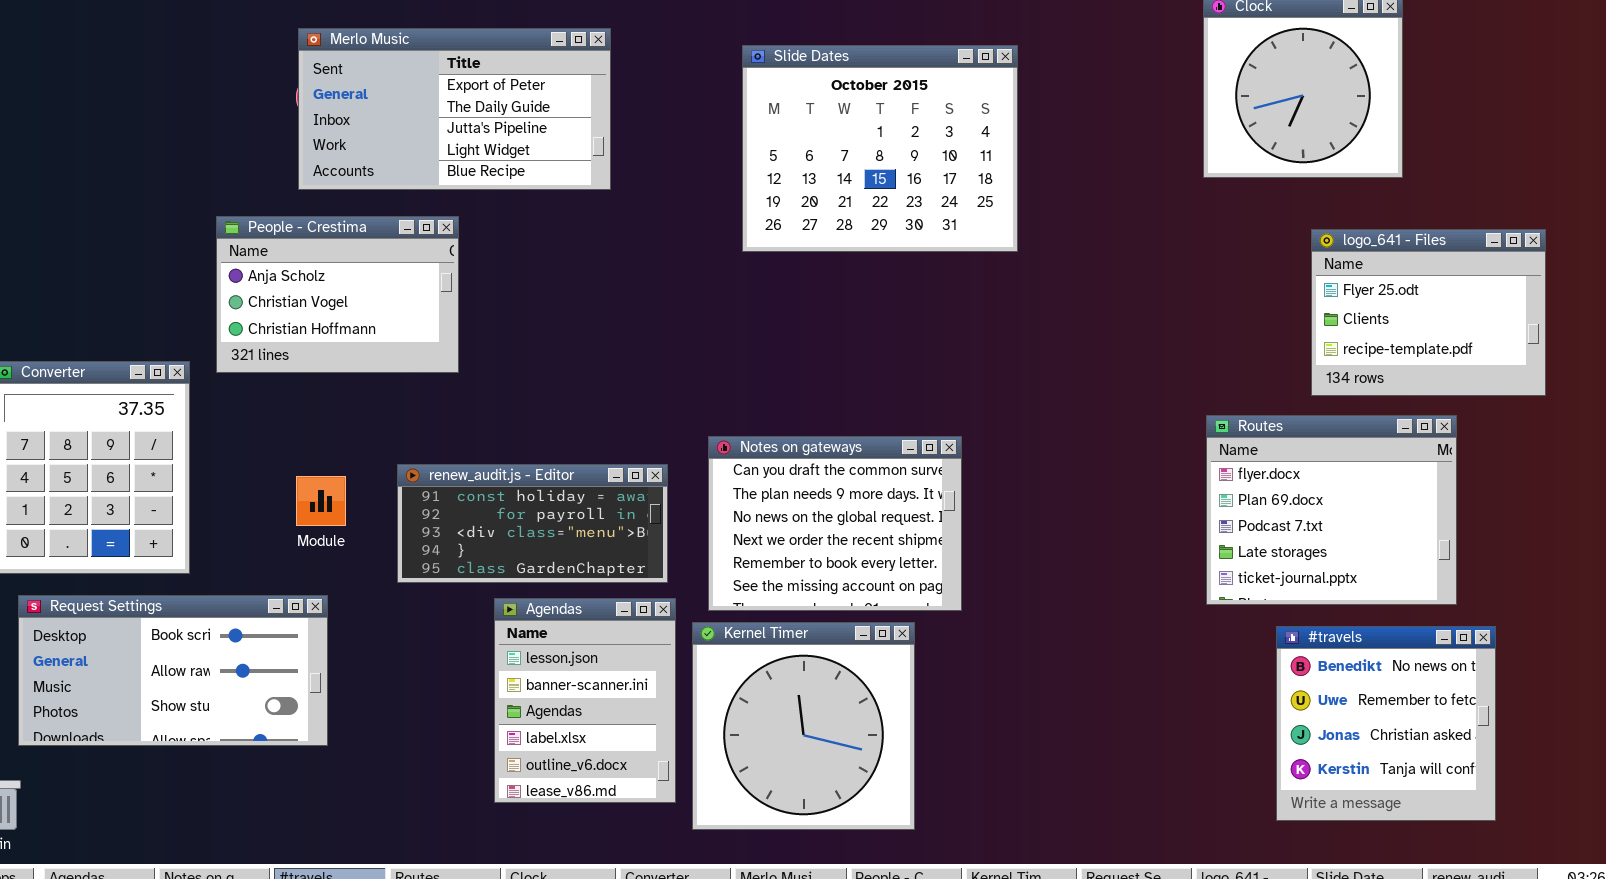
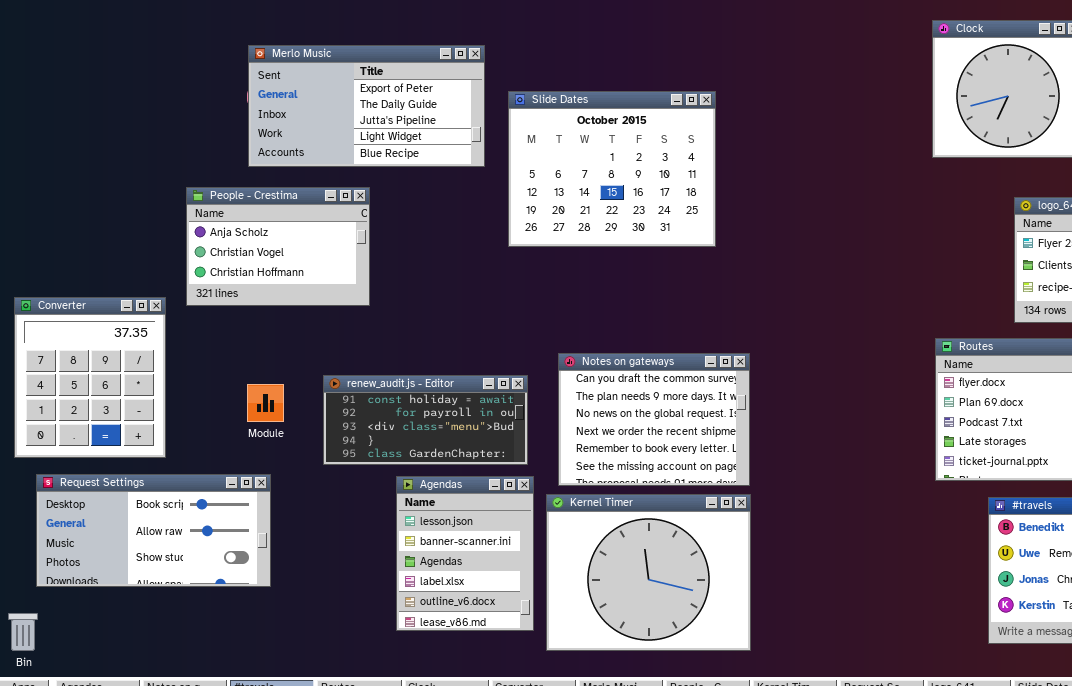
Slide Dates: [742,45,1018,252] -> [508,91,716,247], moved
Kernel Timer: [692,622,915,830] -> [546,494,751,651], resized

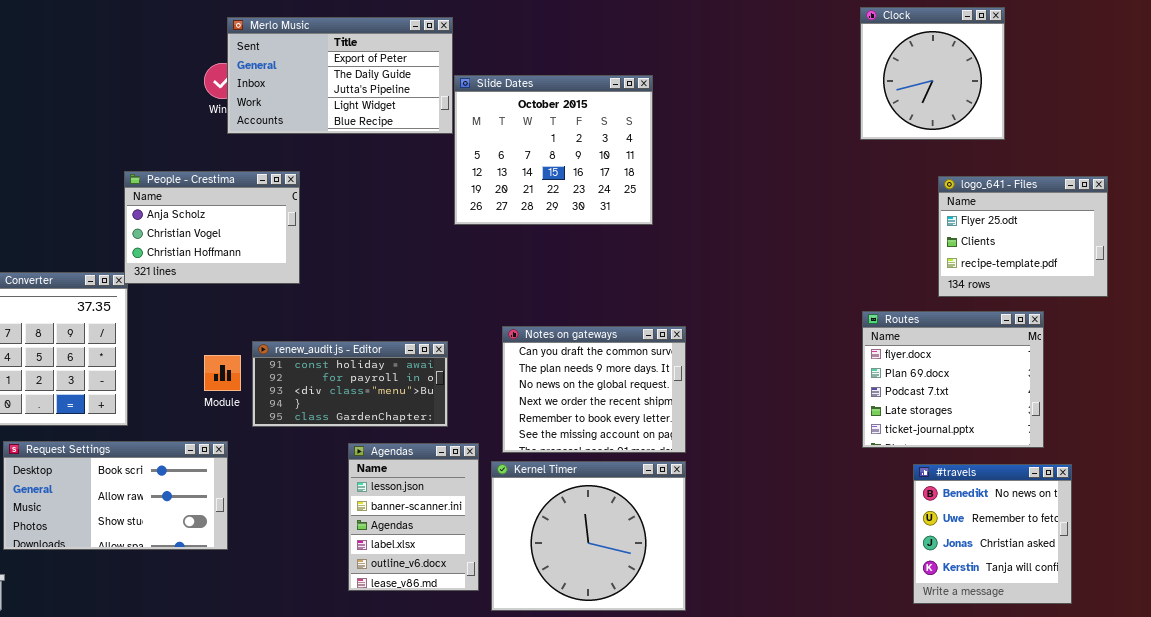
Merlo Music: [248,45,485,167] -> [227,17,453,134], moved
People - Crestima: [186,187,370,306] -> [124,171,300,284], moved
renew_audit.js - Editor: [323,375,528,465] -> [252,341,448,427], moved

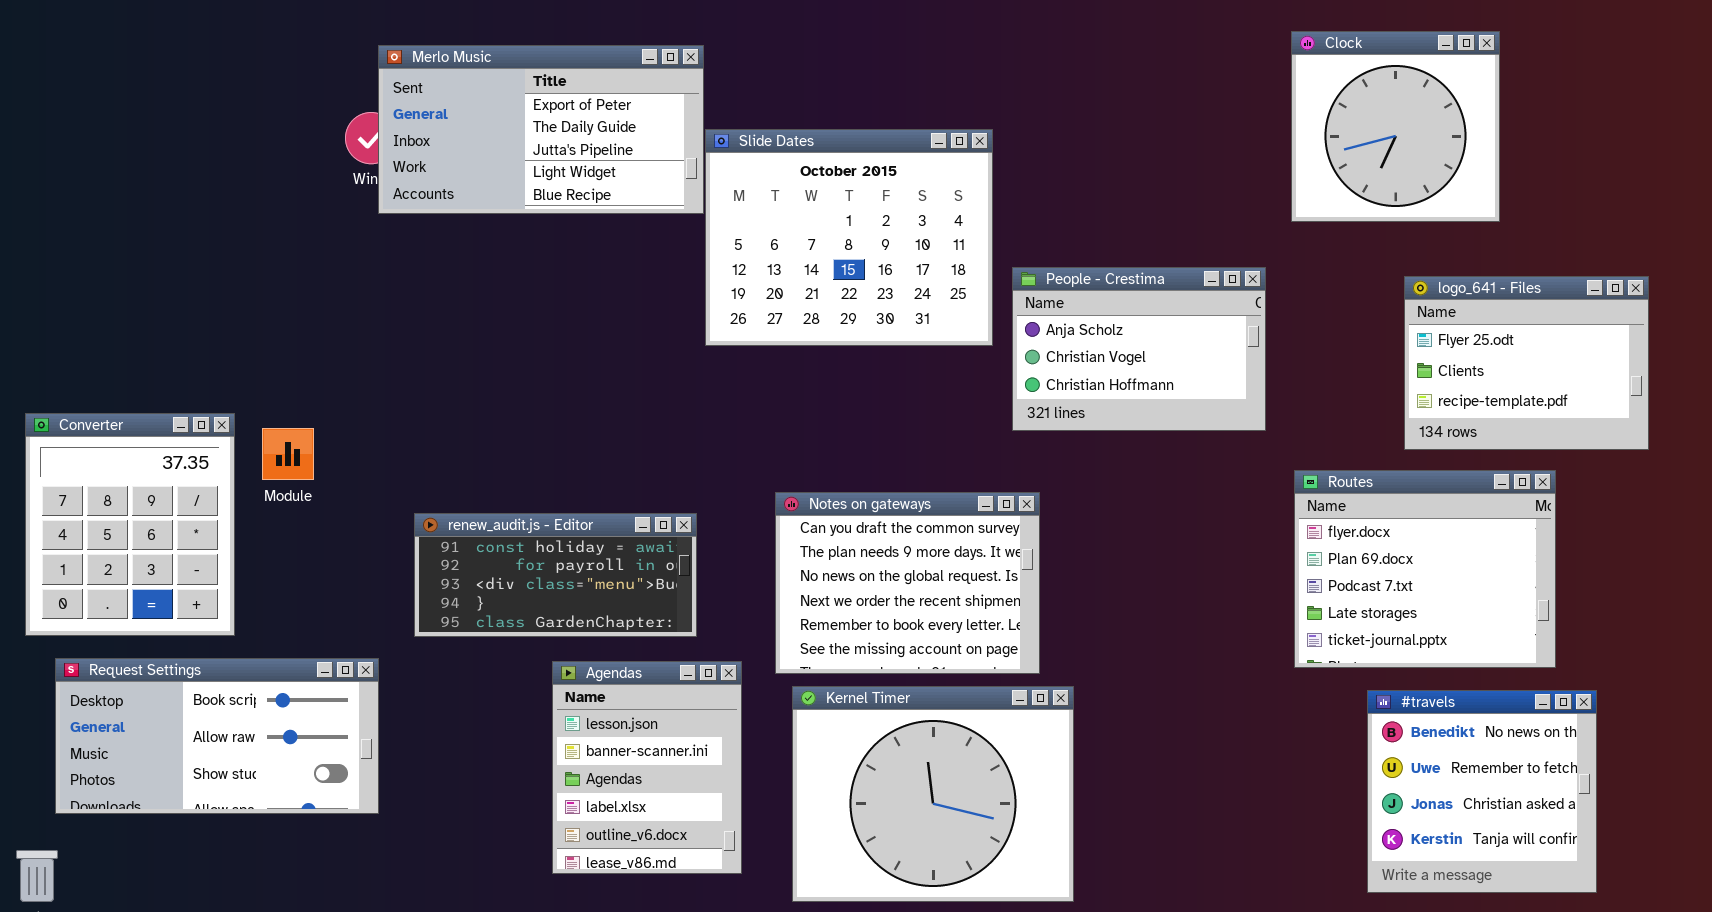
People - Crestima: [124,171,300,284] -> [1012,267,1266,431], moved
Module: [204,355,241,391] -> [262,428,314,480], moved
Kernel Timer: [491,461,686,611] -> [792,686,1074,902], moved

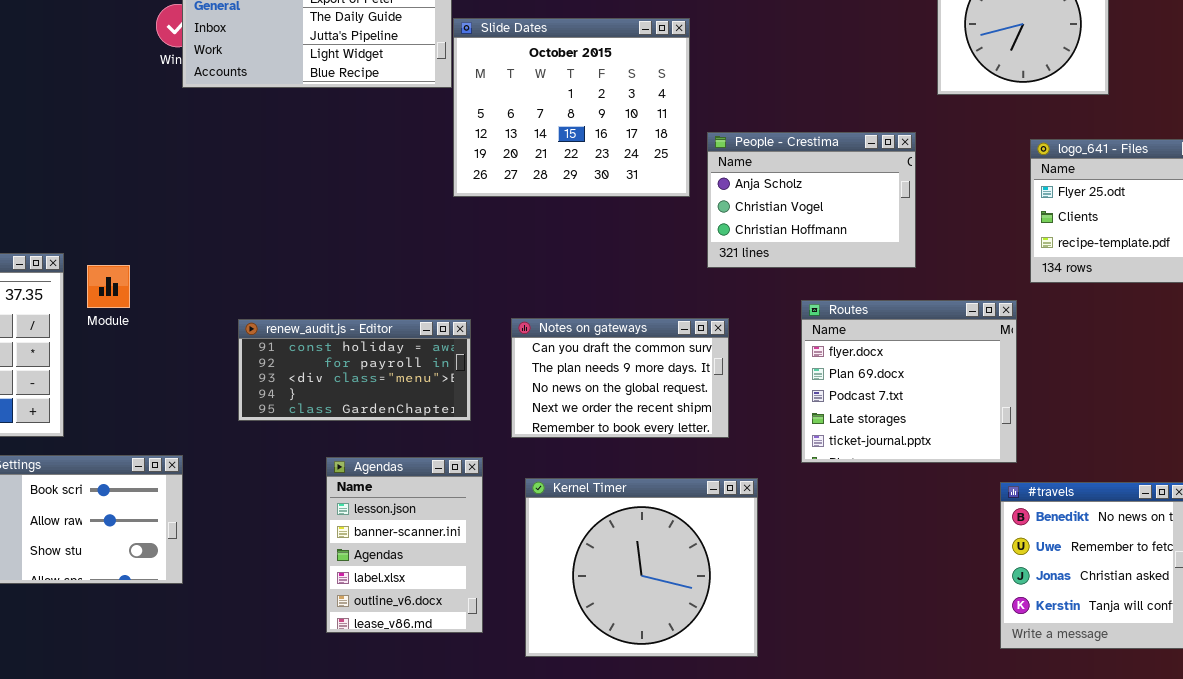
Routes: [1294,470,1556,668] -> [801,300,1017,463], moved
Notes on gateways: [775,492,1040,674] -> [511,318,729,438], resized
renew_audit.js - Editor: [414,513,697,637] -> [238,319,471,421], moved

